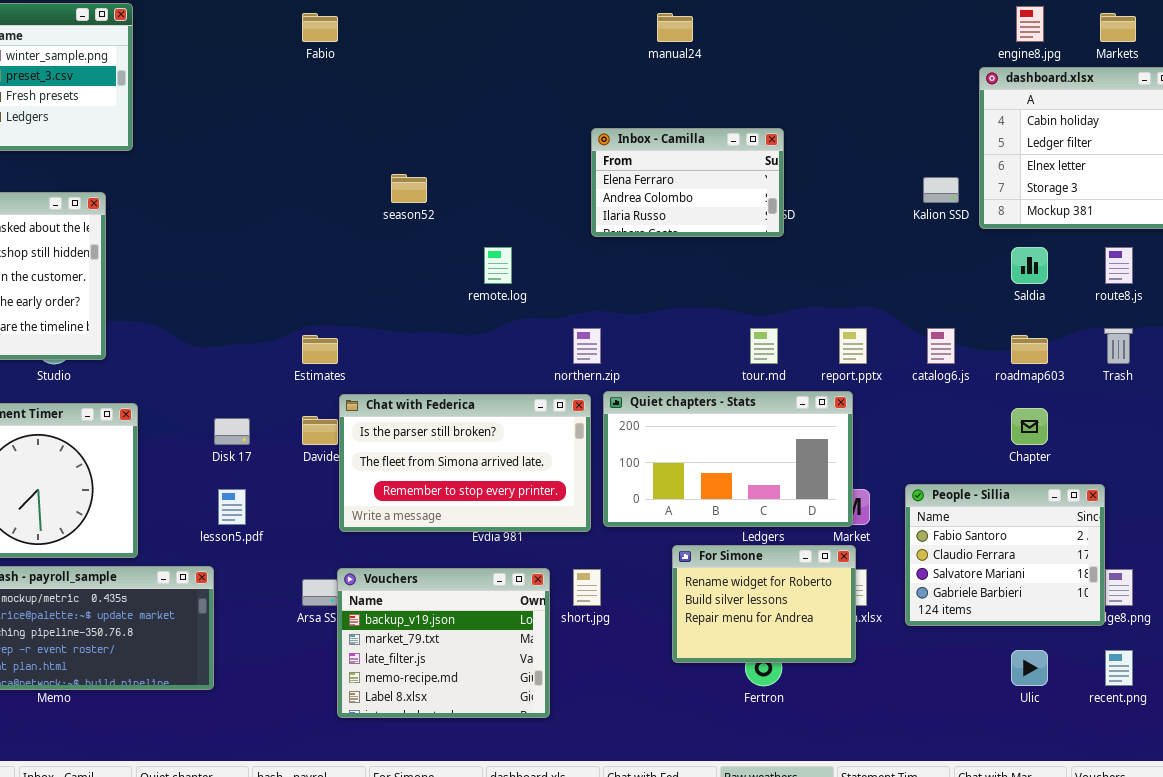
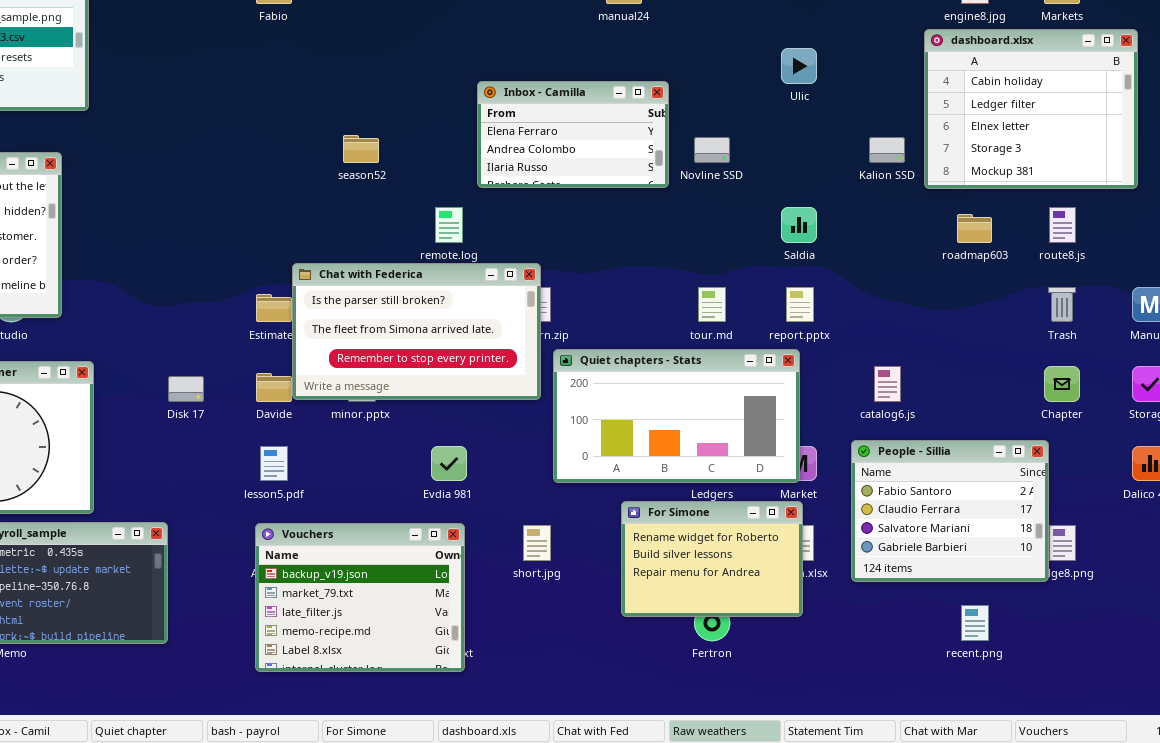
Inbox - Camilla: [591,128,784,237] -> [477,81,669,188], moved
Saldia: [1011,247,1048,284] -> [781,207,817,243], moved
catalog6.js: [927,328,955,364] -> [874,366,901,402], moved
roadmap603: [1011,335,1048,364] -> [957,214,992,243], moved
Chat with Federica: [339,394,591,532] -> [292,263,541,400], moved
Chapter: [1011,408,1048,445] -> [1044,366,1080,402], moved
lesson5.pdf: [218,489,246,525] -> [260,446,288,481], moved
Vouchers: [337,568,550,718] -> [255,523,465,672], moved
Ulic: [1011,650,1048,686] -> [781,48,817,84], moved
recent.png: [1105,650,1133,686] -> [961,605,989,641], moved

